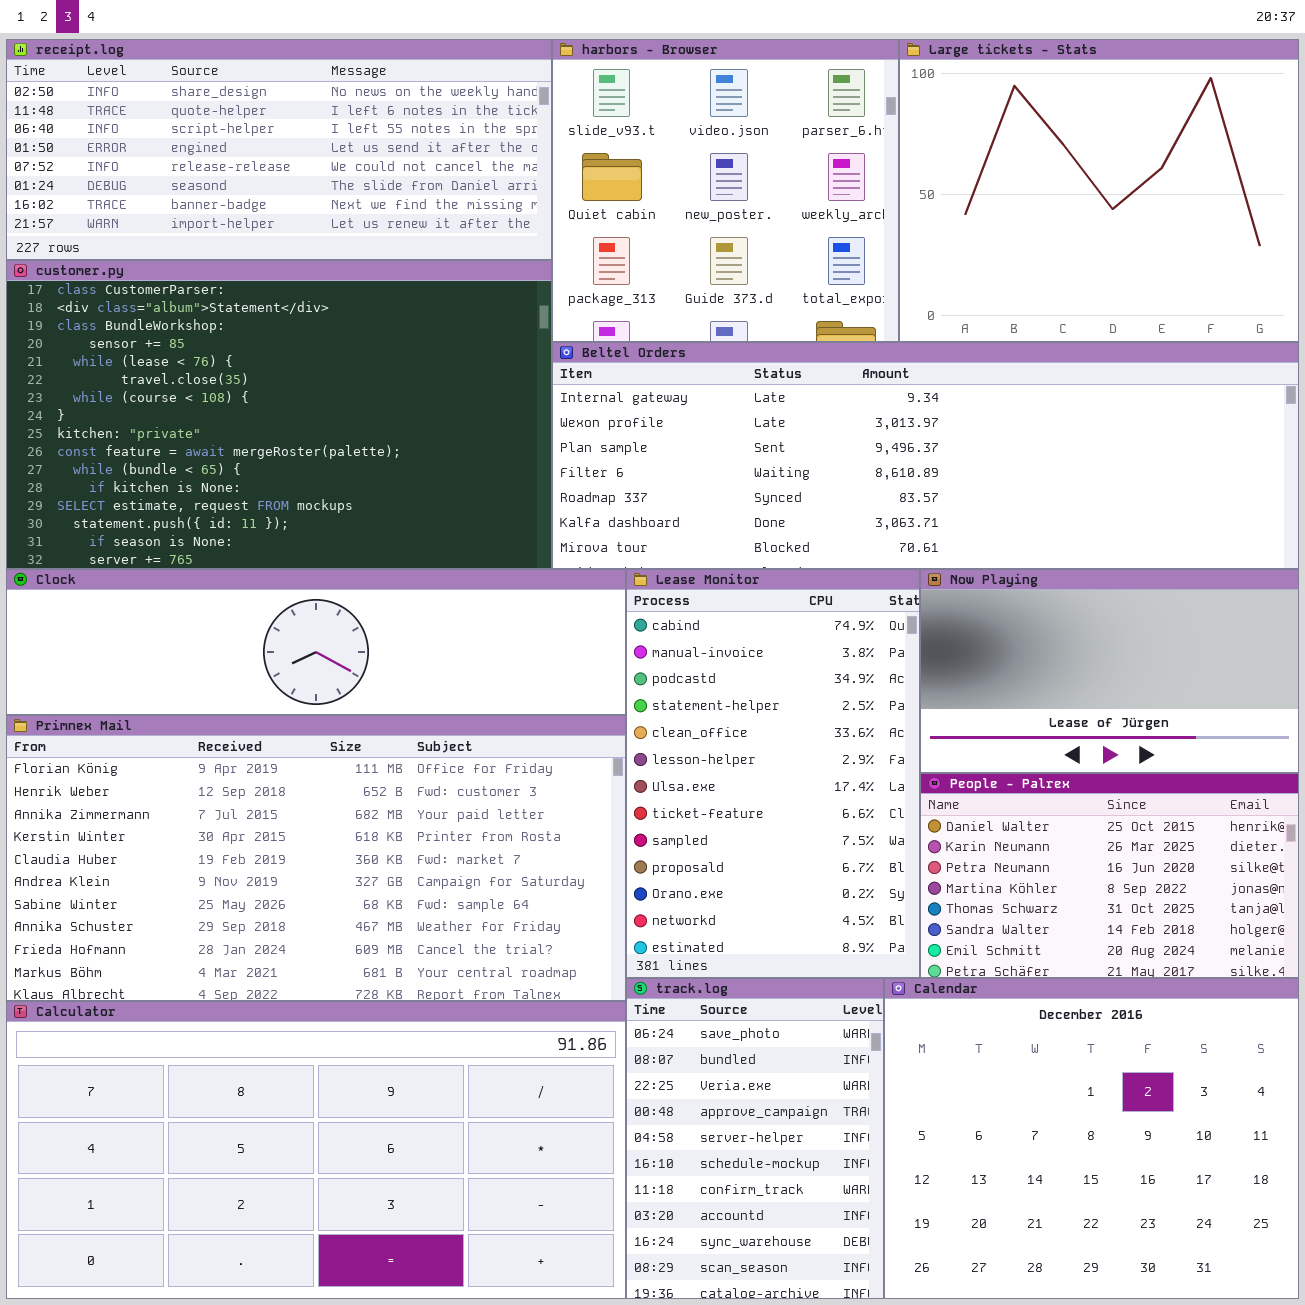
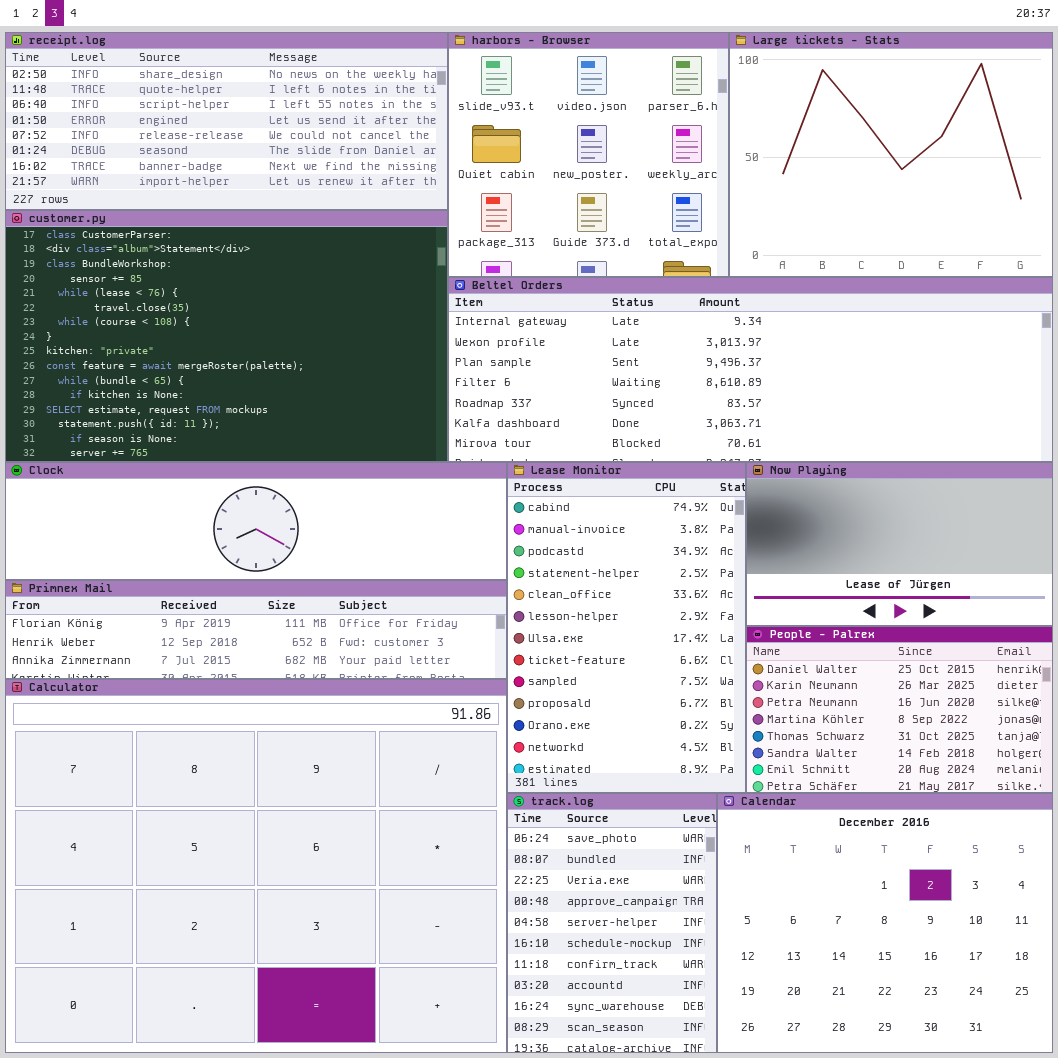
Primnex Mail: [6,715,626,1001] -> [5,580,507,679], resized
Calculator: [6,1001,626,1299] -> [5,679,507,1053], resized

